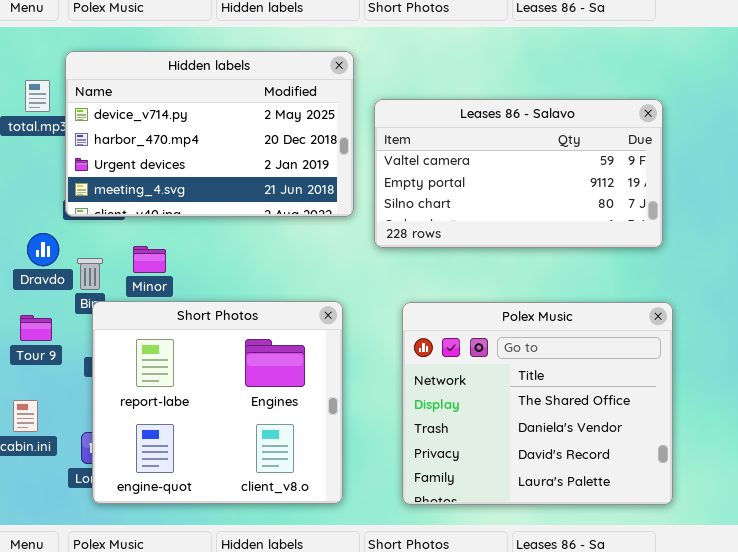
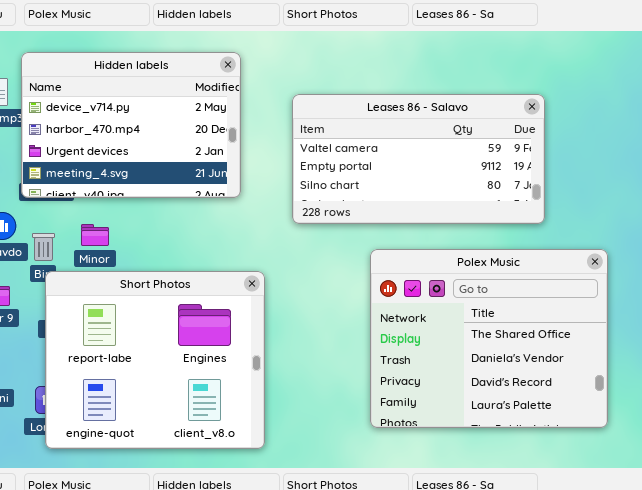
Hidden labels: [65,51,354,217] -> [21,52,241,198], resized
Polex Music: [402,302,673,505] -> [370,249,608,428], moved

